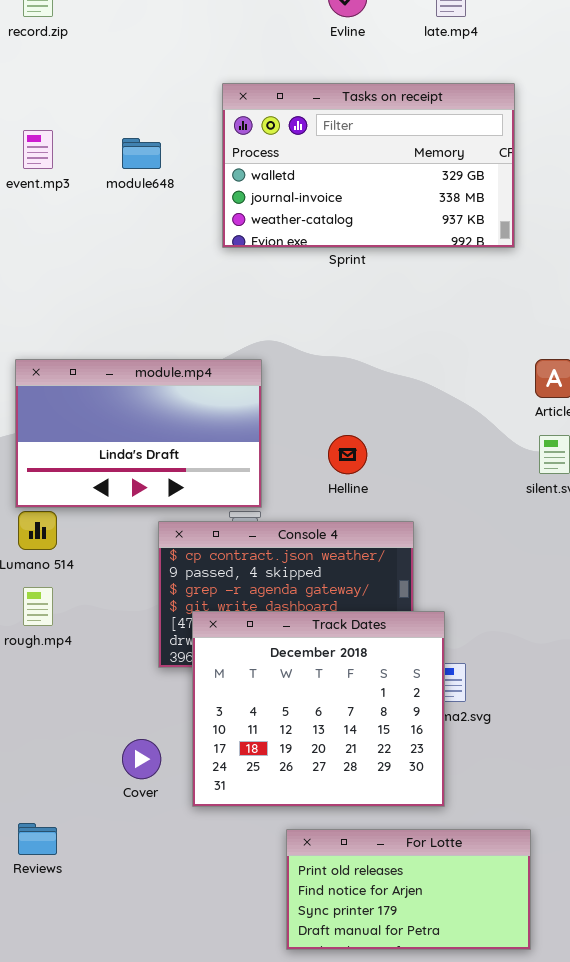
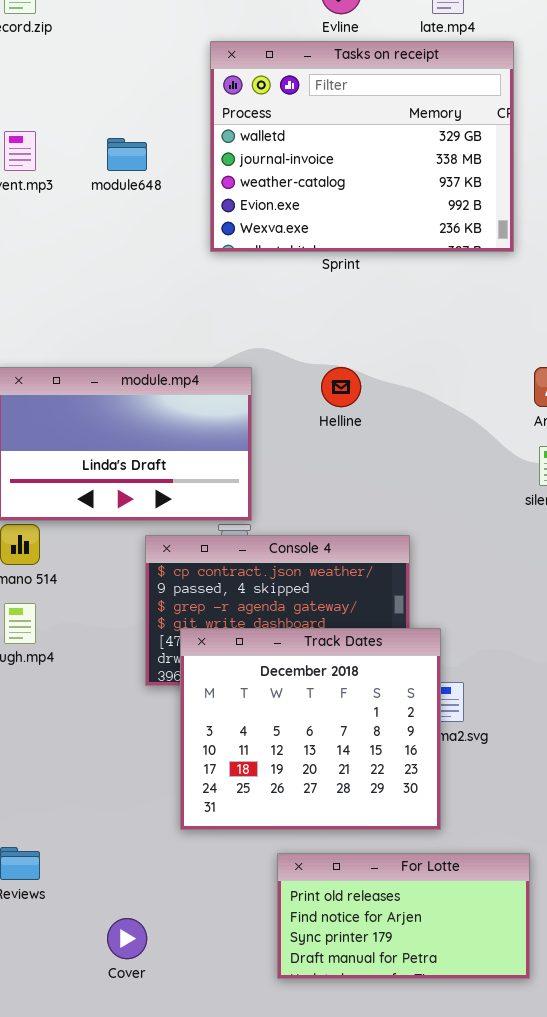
Tasks on receipt: [222,83,515,248] -> [210,41,514,252], resized
Helline: [328,435,367,474] -> [321,367,361,407], moved
Cover: [122,739,161,779] -> [107,918,147,959], moved

